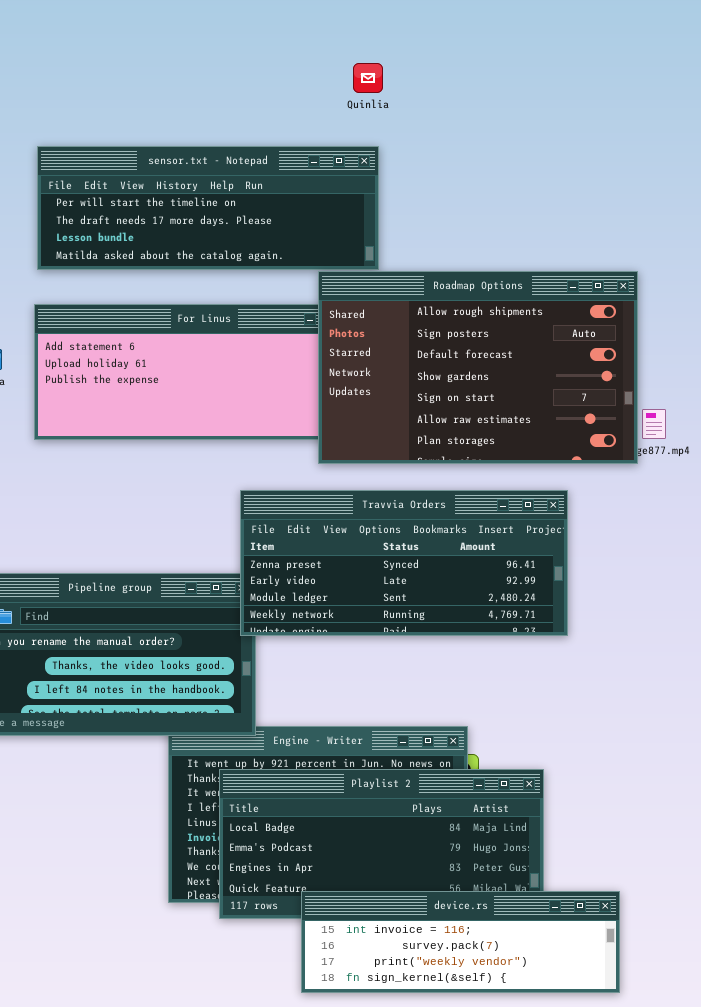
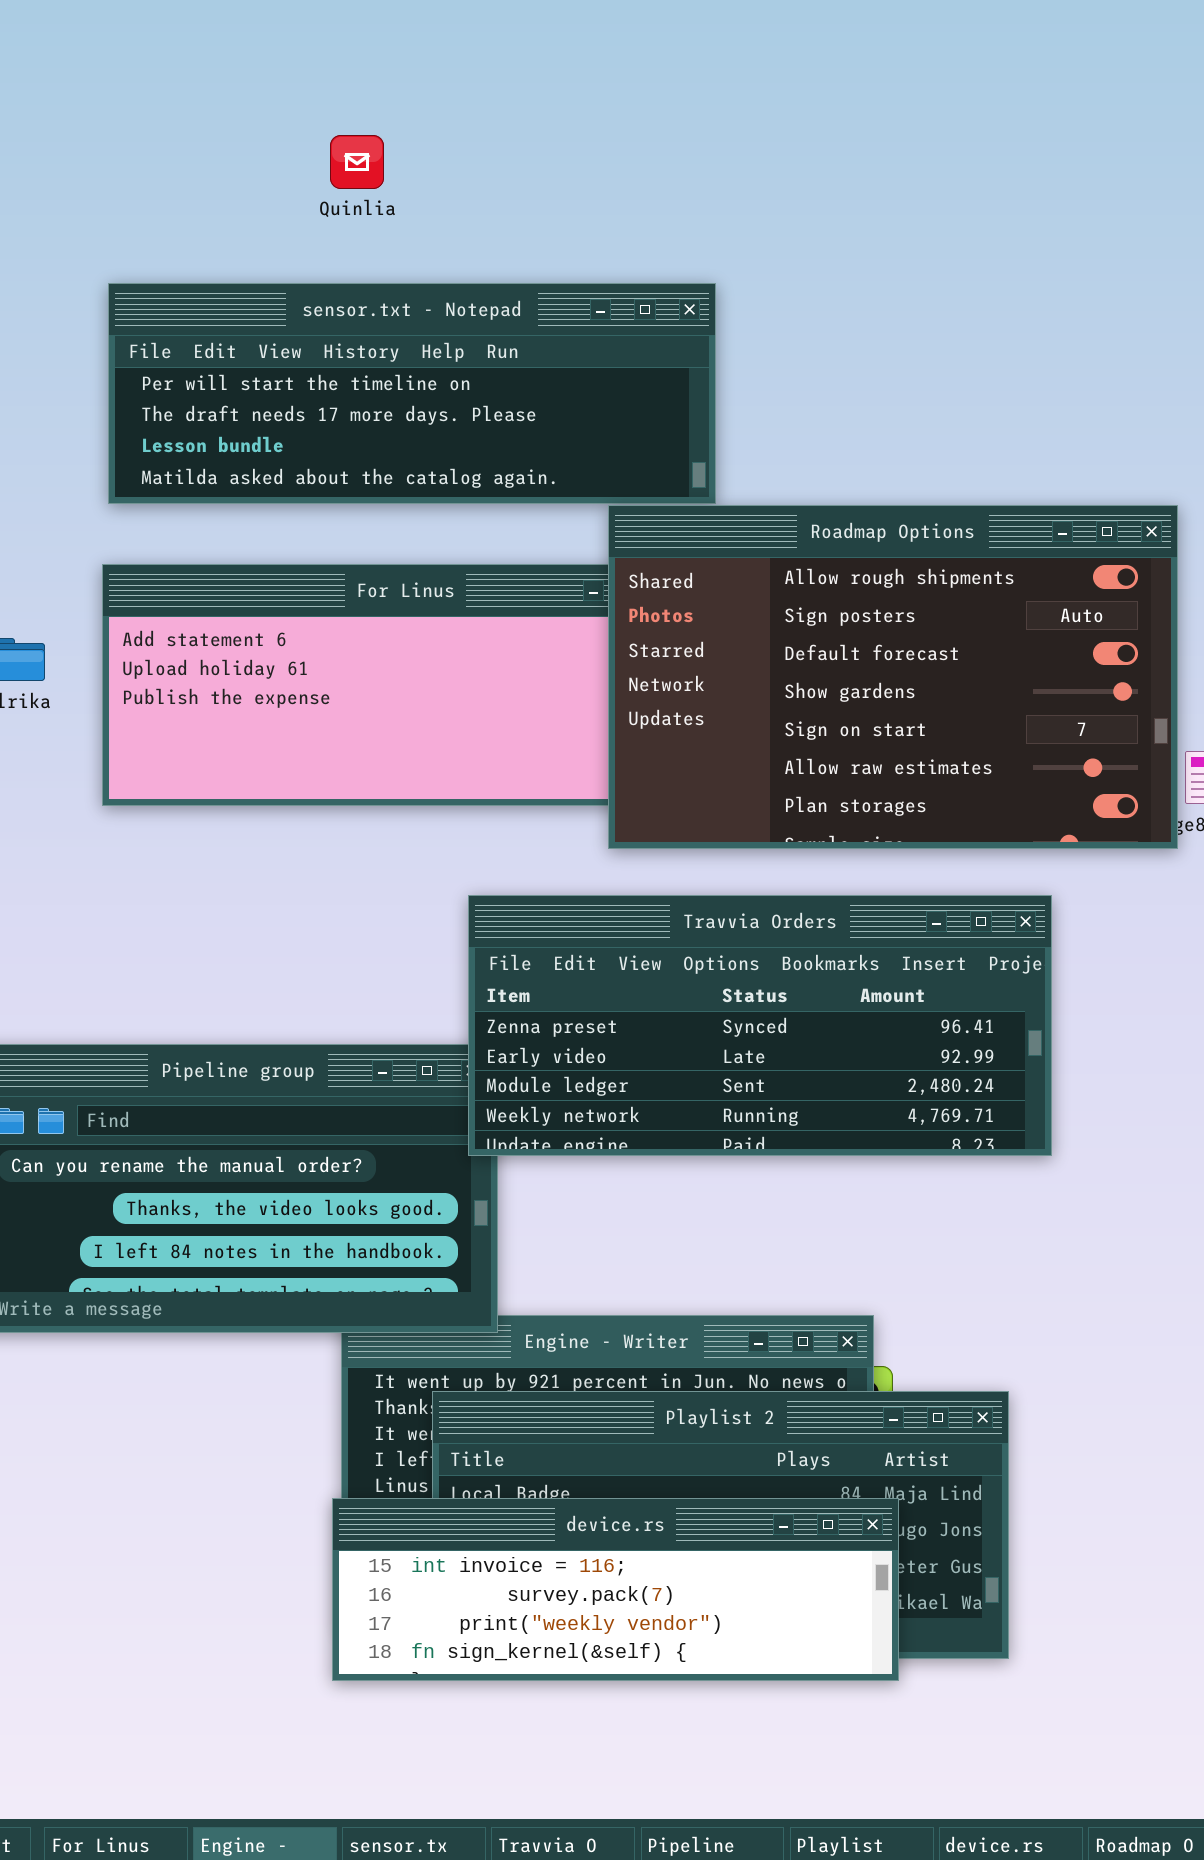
Quinlia: [353,63,383,93] -> [330,135,384,189], moved
device.rs: [301,891,620,993] -> [332,1498,899,1681], moved

